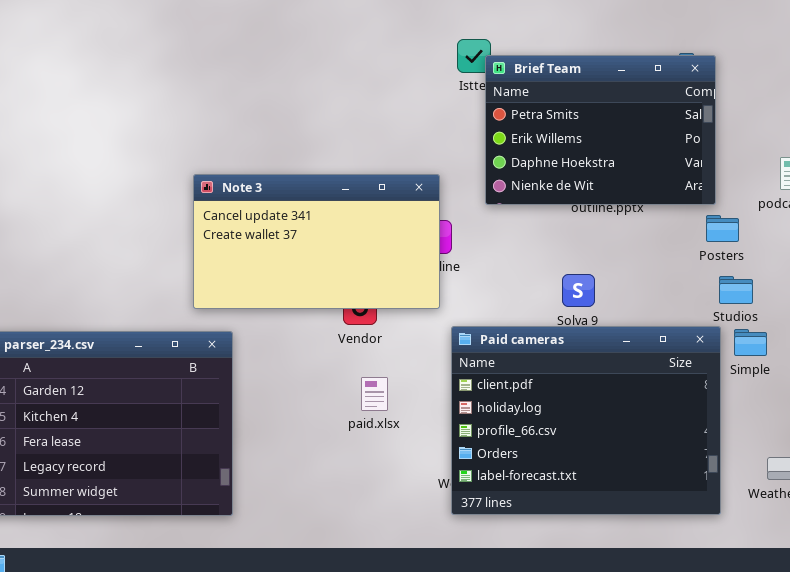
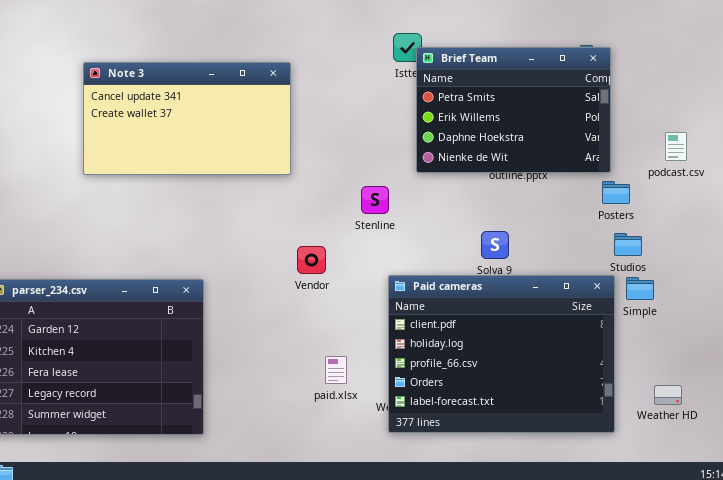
Note 3: [193,174,440,309] -> [83,62,291,175], moved
paid.xlsx: [361,377,388,411] -> [325,356,347,384], moved

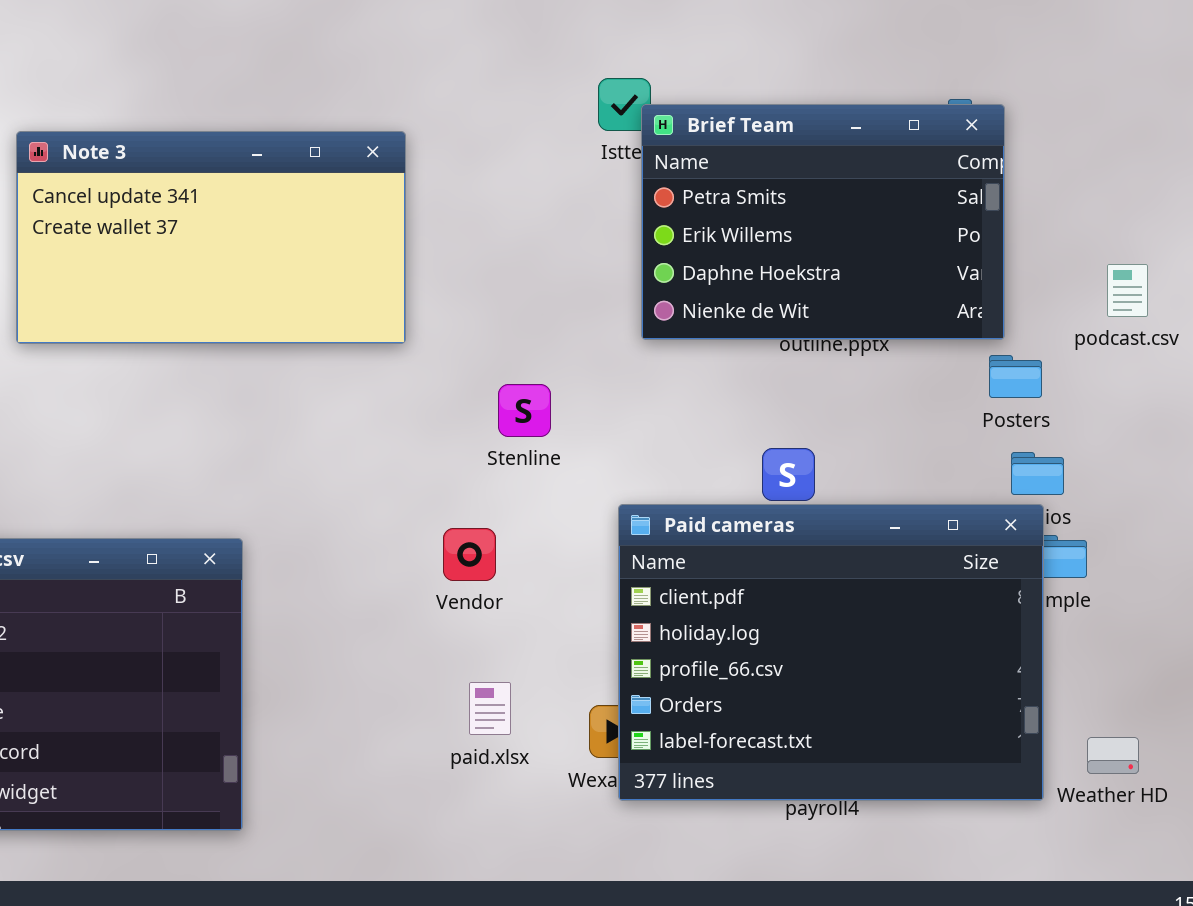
Stenline: [361,186,389,214] -> [498,384,551,437], moved
Vendor: [297,246,326,274] -> [443,528,496,581], moved
Paid cameras: [388,275,615,433] -> [618,504,1044,801], moved

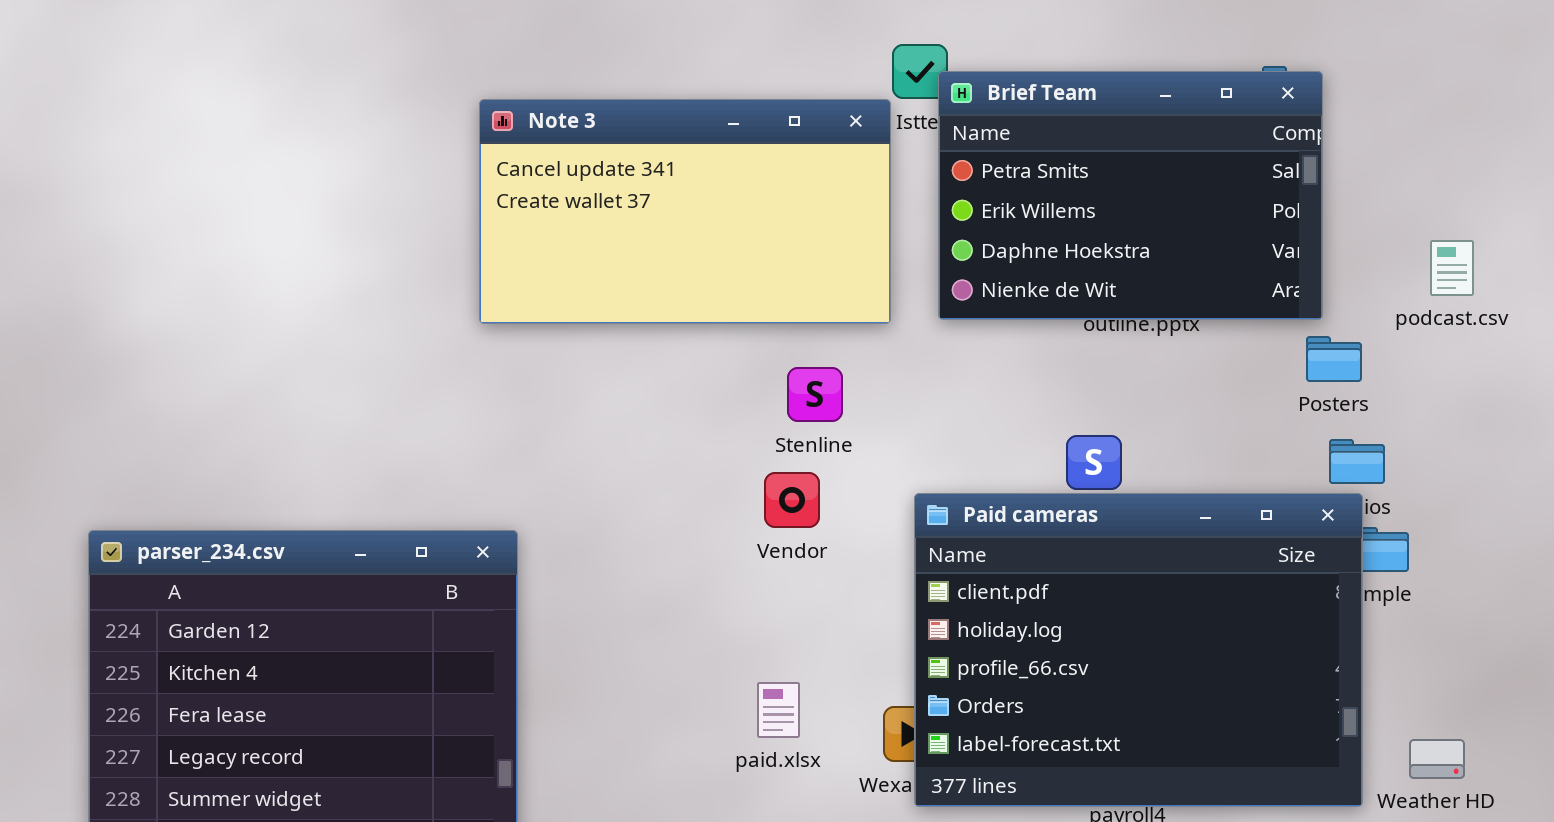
Note 3: [16,131,406,344] -> [479,99,891,324], moved
Vendor: [443,528,496,581] -> [764,472,820,528], moved

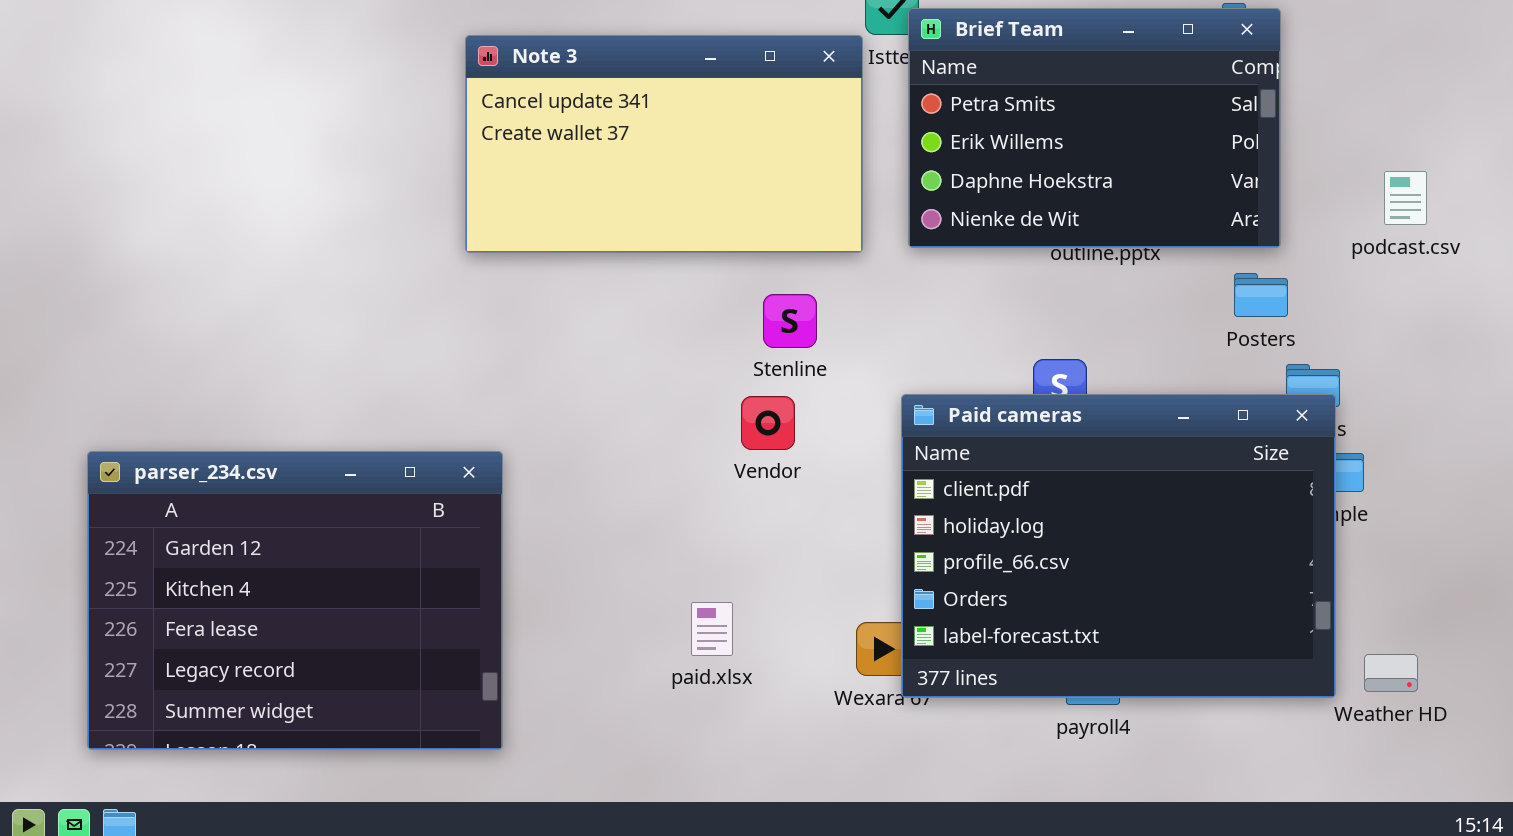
Posters: [1306,336,1362,382] -> [1234,273,1288,317], moved
Paid cameras: [914,493,1363,807] -> [901,394,1336,698], moved
paid.xlsx: [757,682,800,738] -> [691,602,733,656], moved

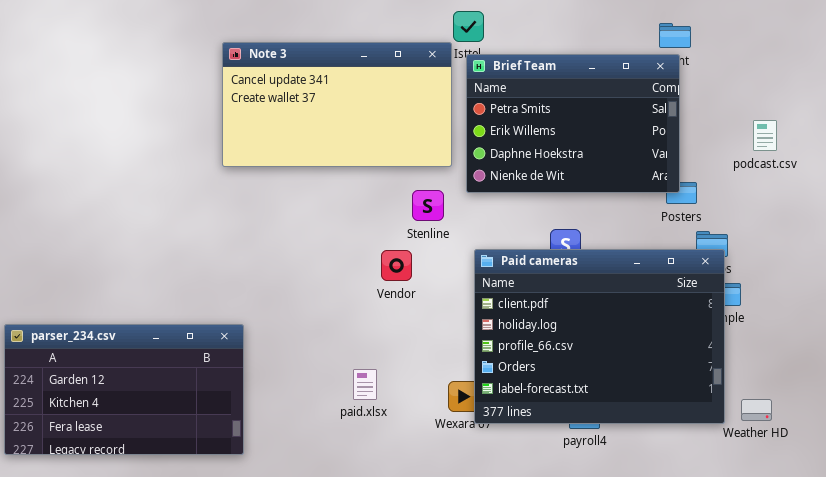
Brief Team: [908,8,1281,248] -> [466,54,680,193], moved
Stenline: [763,294,817,348] -> [412,190,444,221], moved
parser_234.csv: [87,451,503,750] -> [4,324,244,455], resized

